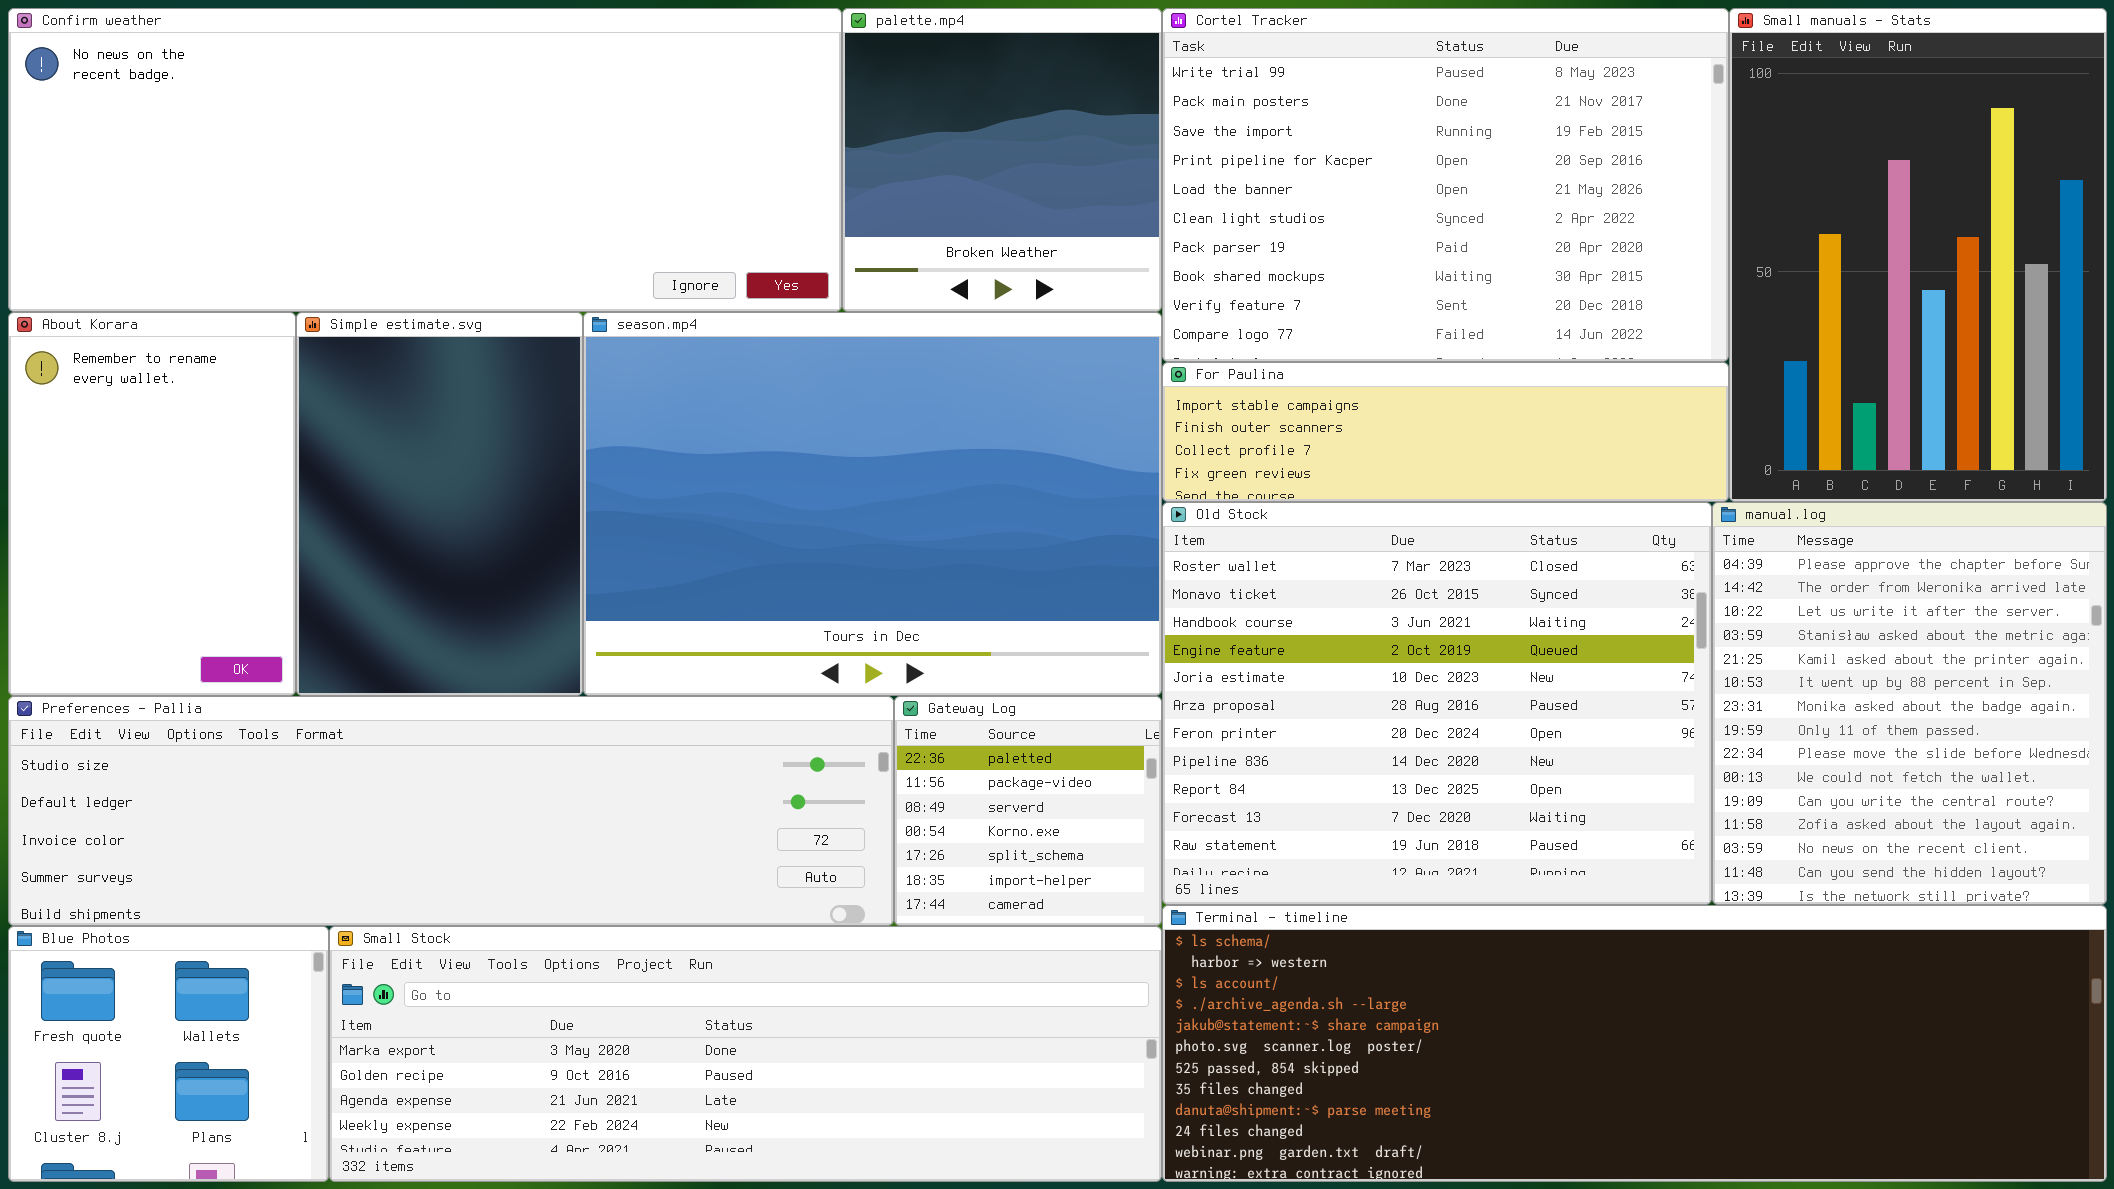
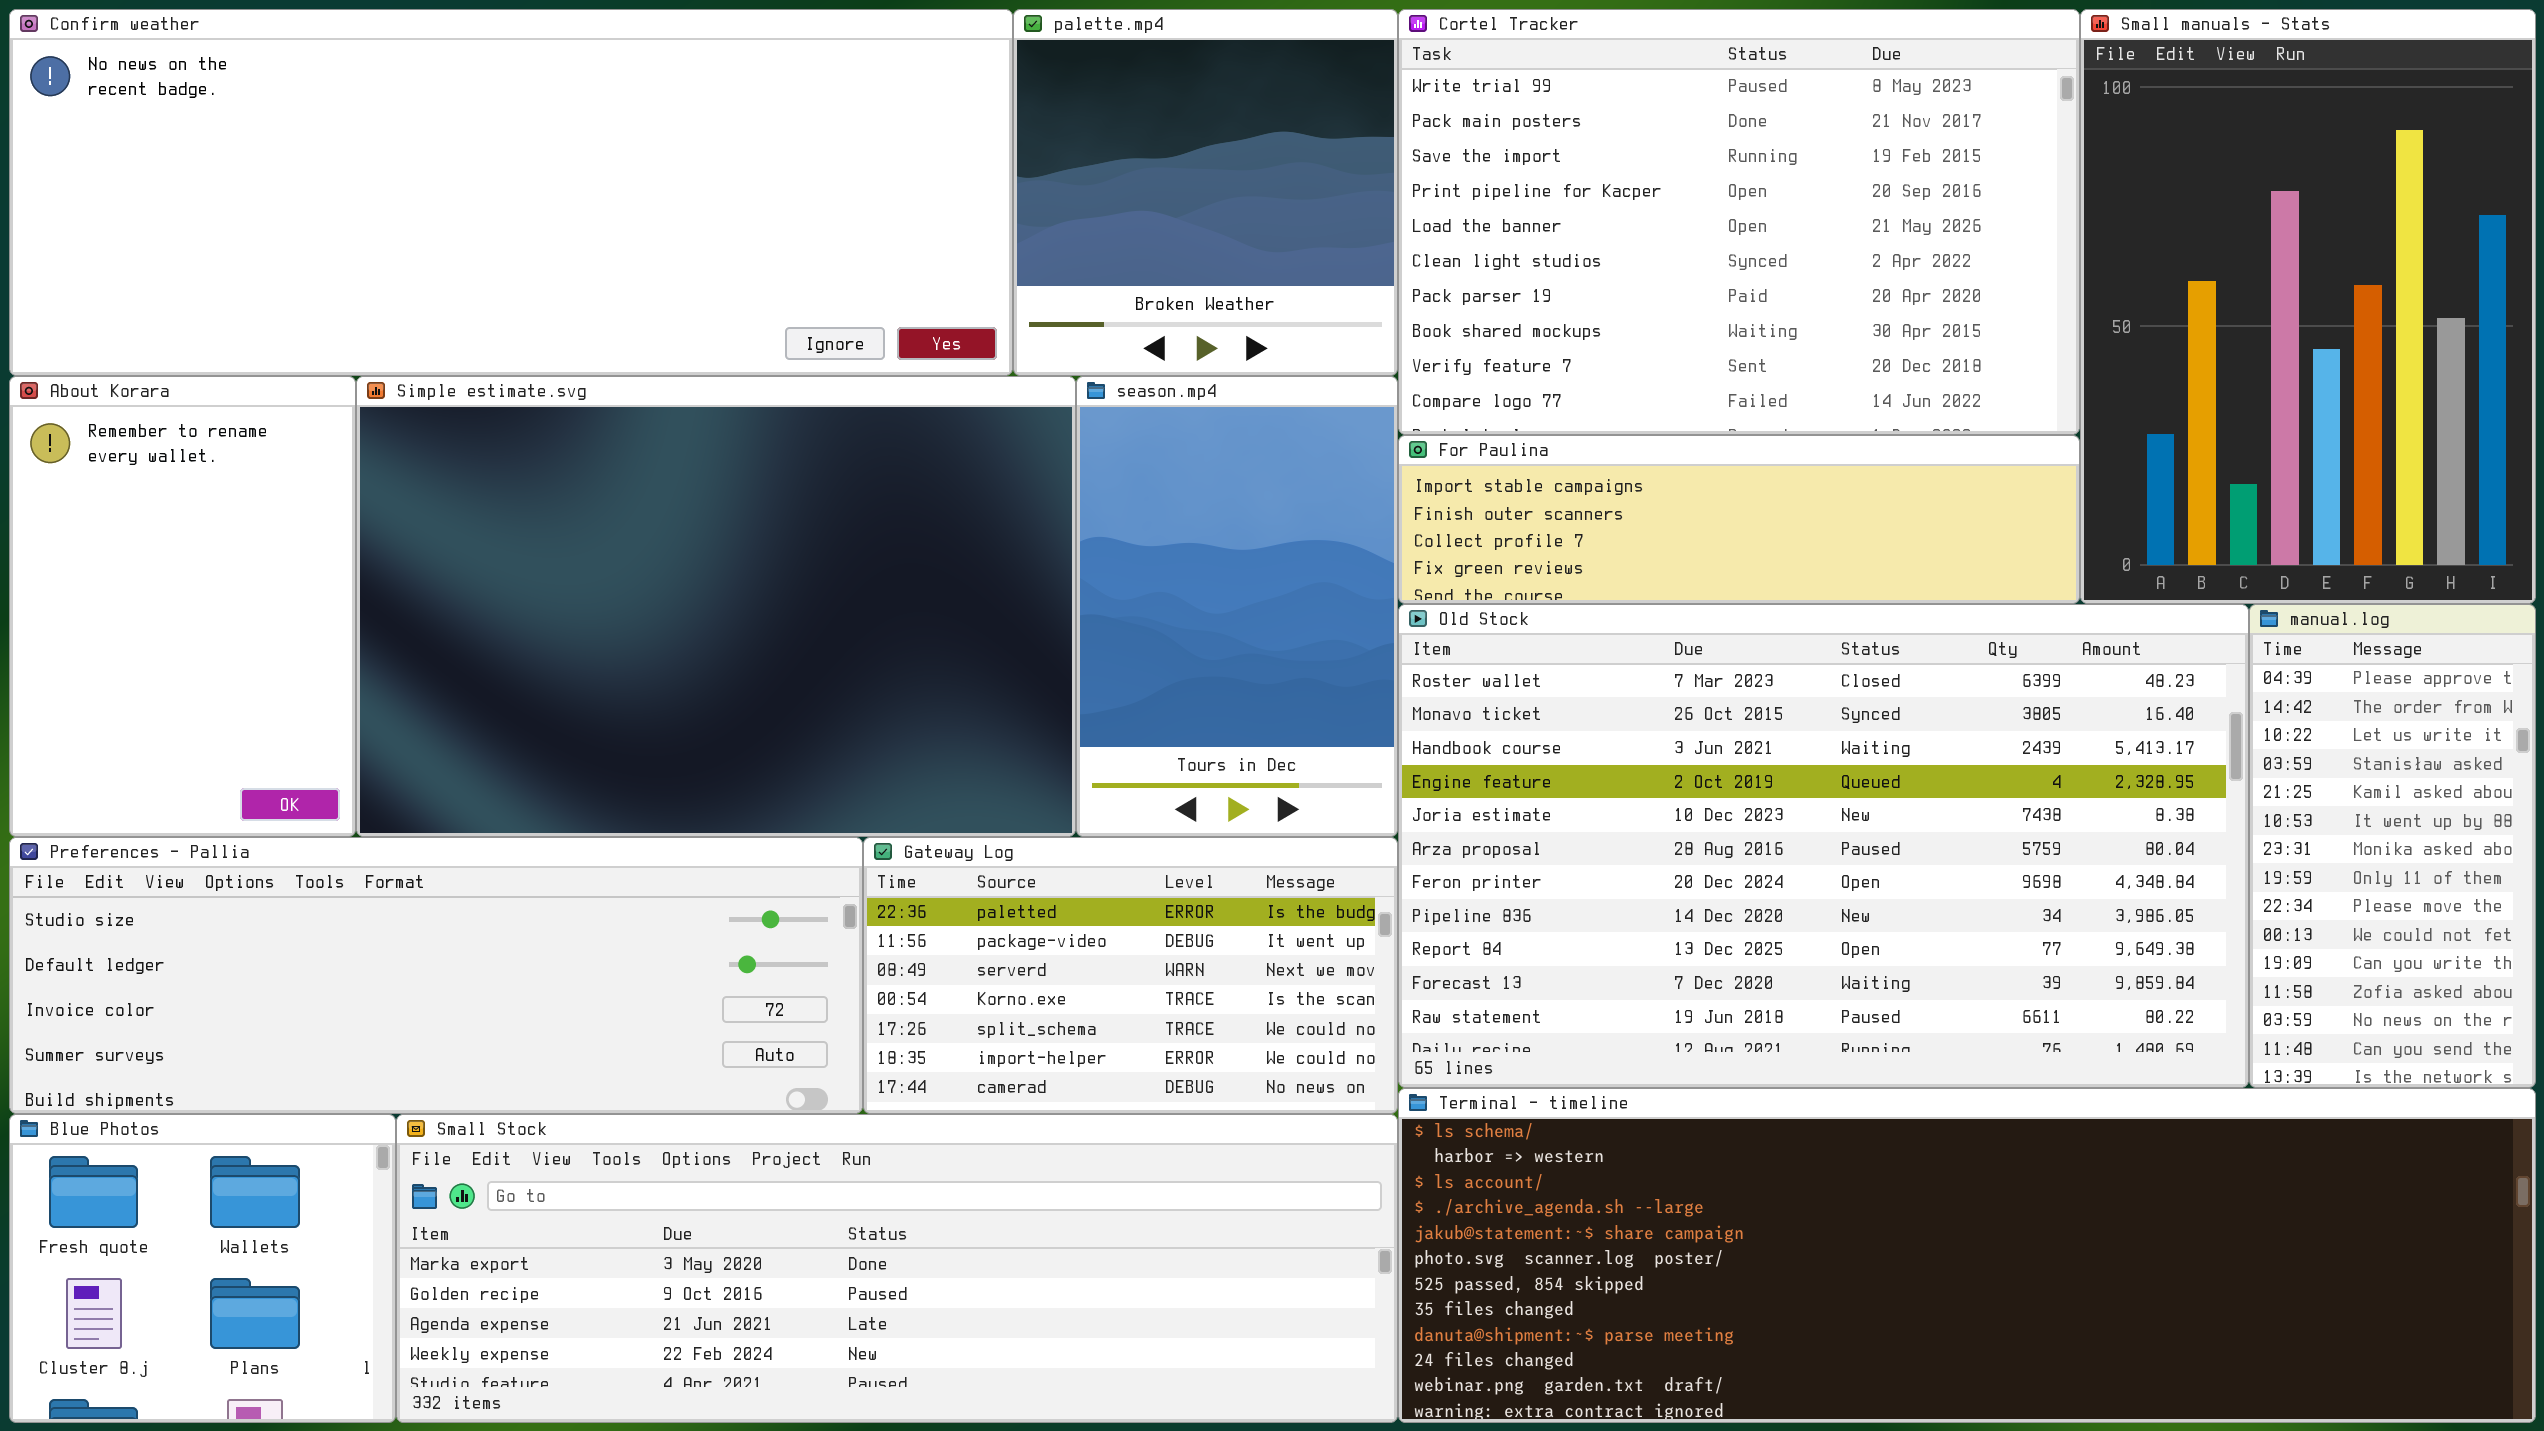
Simple estimate.svg: [296,312,583,696] -> [356,376,1076,837], resized
season.mp4: [583,312,1162,696] -> [1076,376,1398,837], resized
Old Stock: [1162,502,1712,905] -> [1398,604,2249,1088], resized
manual.log: [1712,502,2107,905] -> [2249,604,2536,1088], resized
Preferences - Pallia: [8,696,894,926] -> [9,837,863,1114], resized
Gateway Log: [894,696,1162,926] -> [863,837,1398,1114], resized

